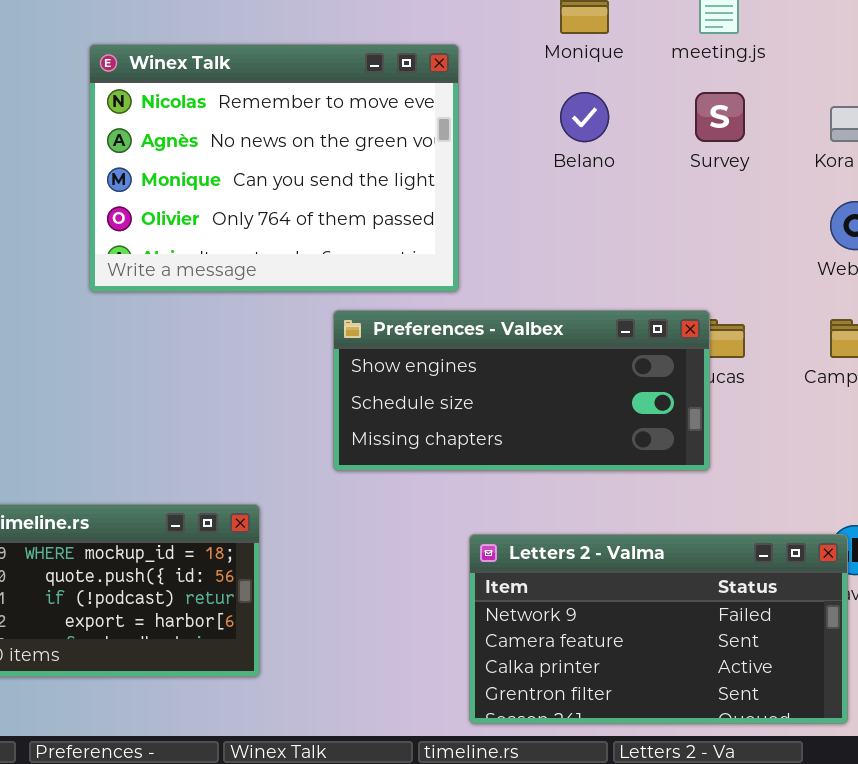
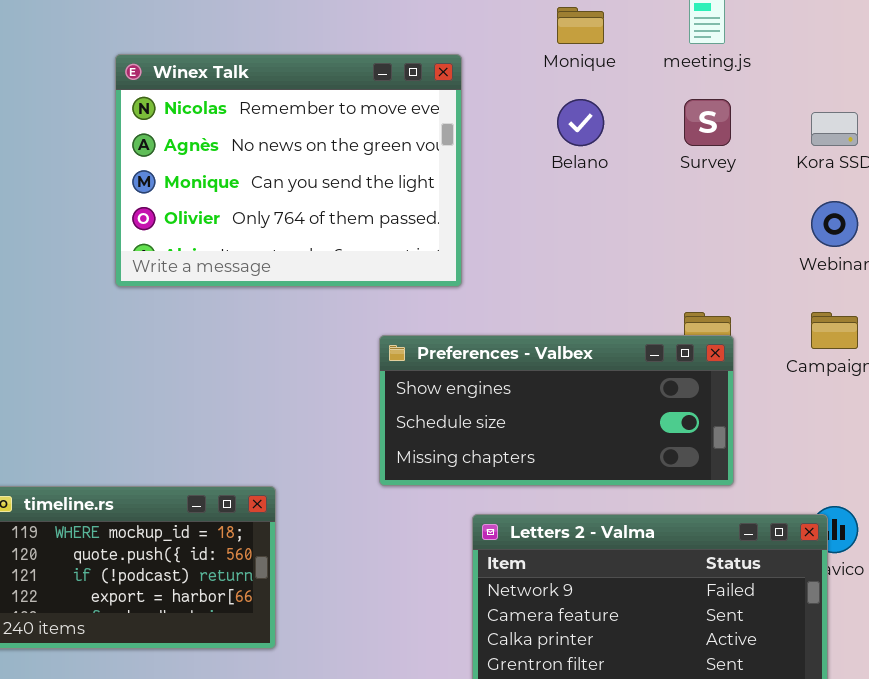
Preferences - Valbex: [333,310,710,471] -> [379,335,734,486], moved

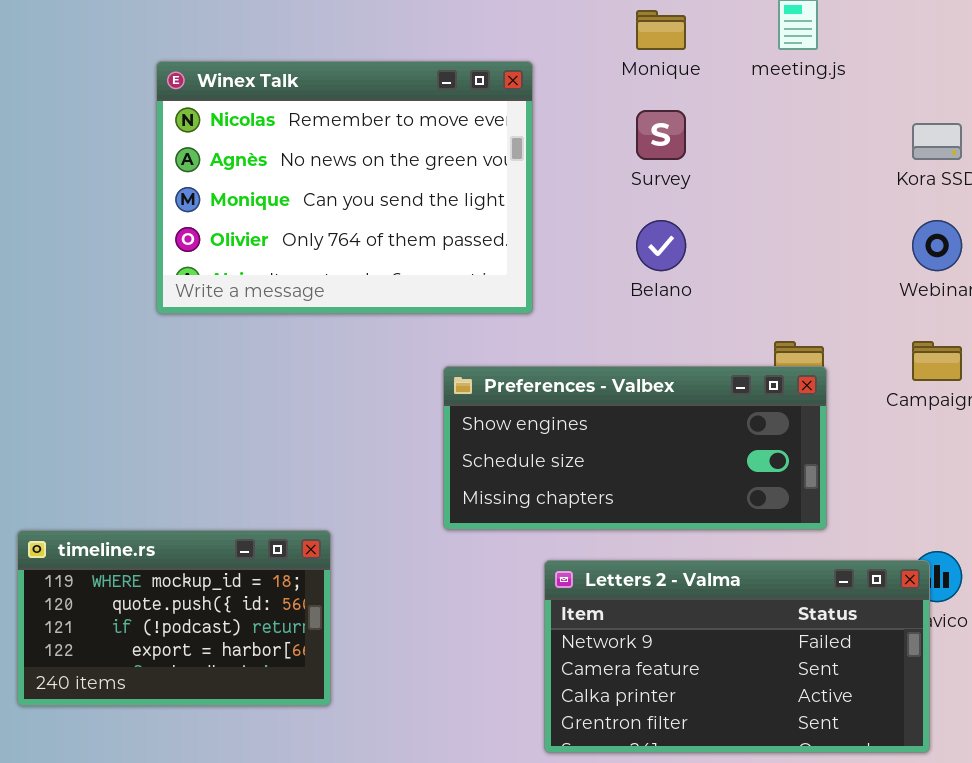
Belano: [557,99,604,146] -> [636,220,686,271], moved
Survey: [684,99,731,146] -> [636,110,686,160], moved

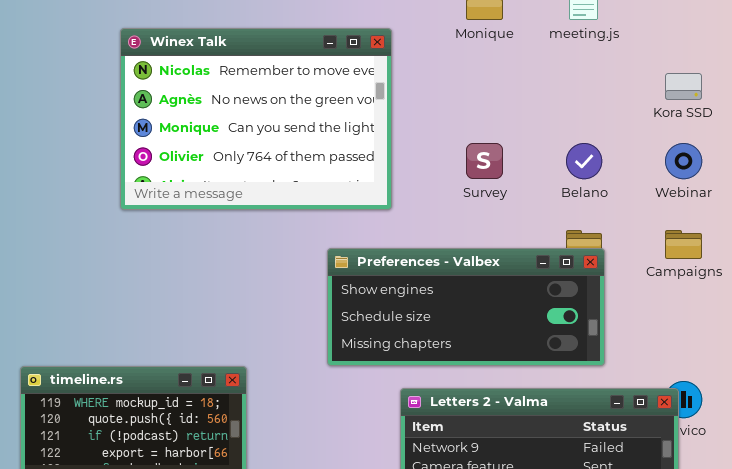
Survey: [636,110,686,160] -> [466,143,503,179], moved
Belano: [636,220,686,271] -> [566,143,602,179], moved

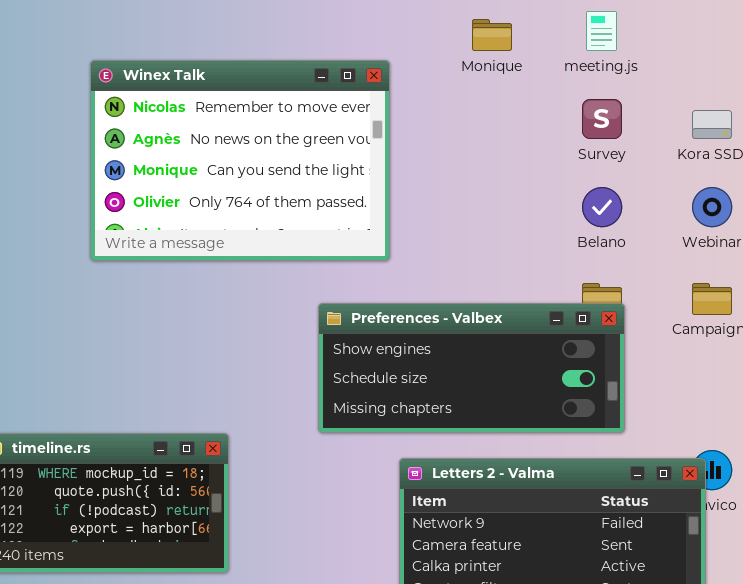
Survey: [466,143,503,179] -> [582,99,622,139], moved

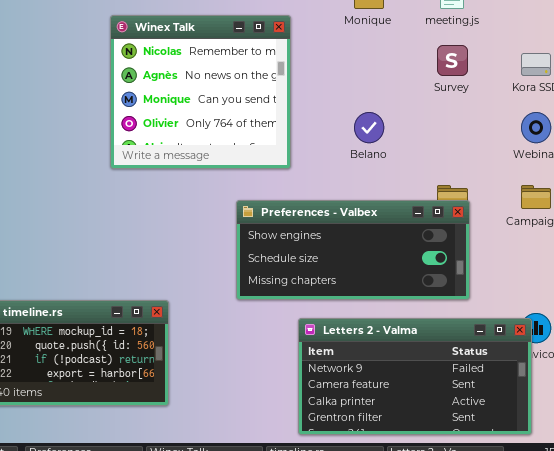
Winex Talk: [90,60,390,261] -> [110,15,291,169], resized
Belano: [582,187,622,227] -> [354,112,384,143], moved

